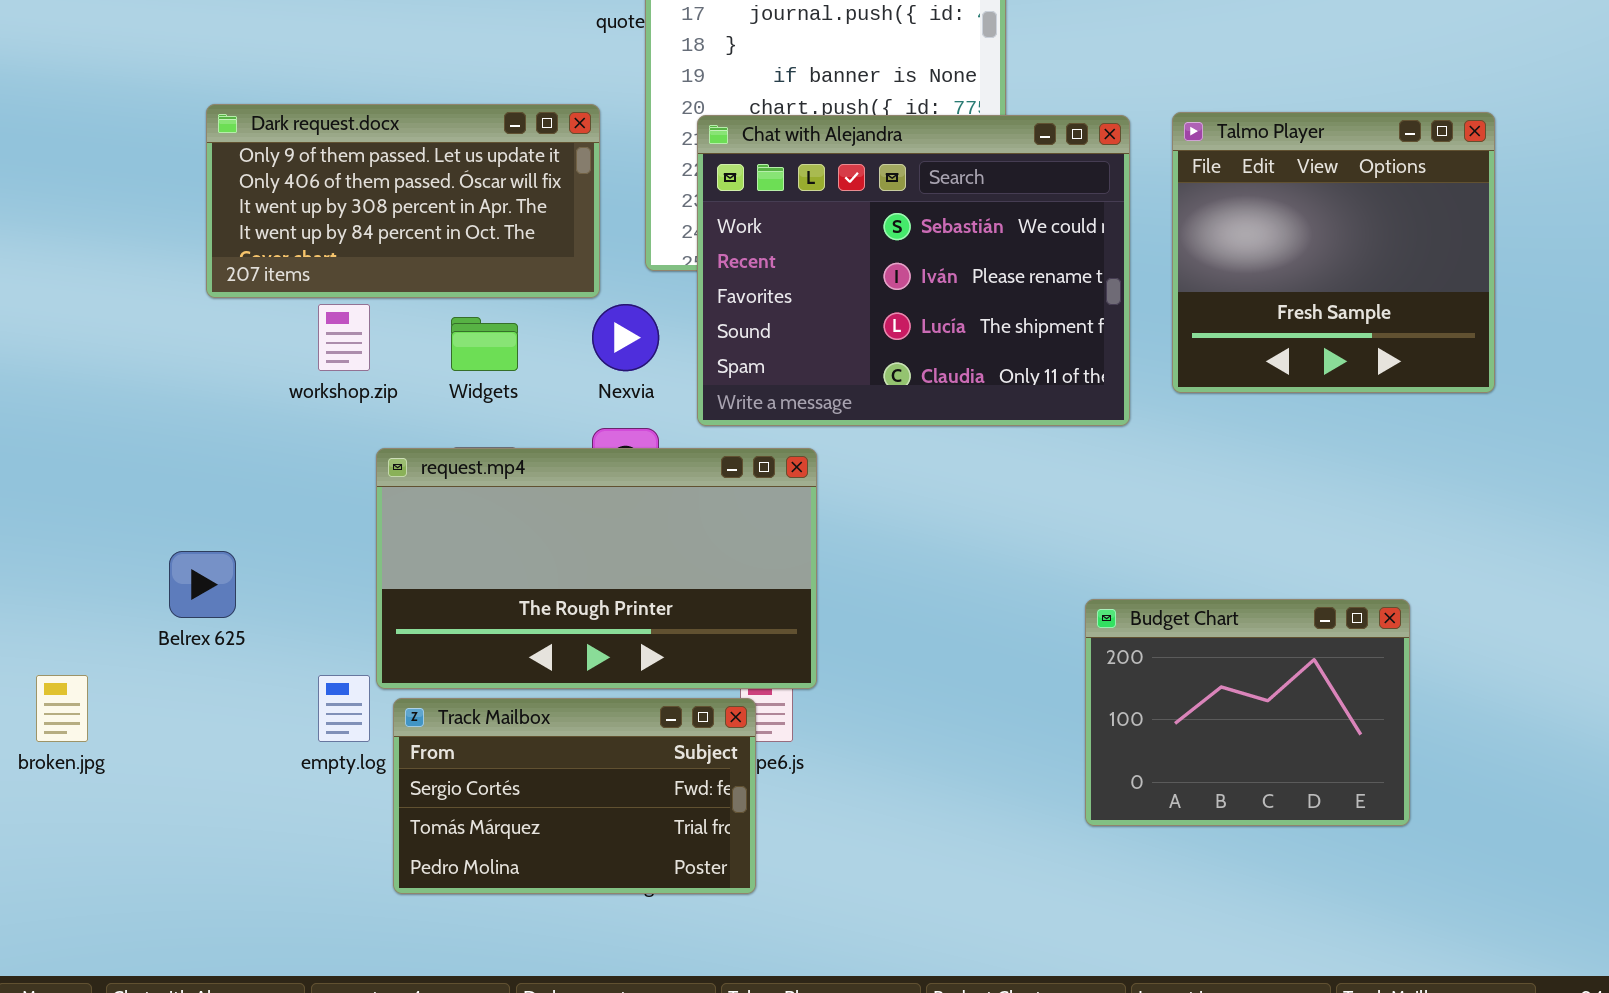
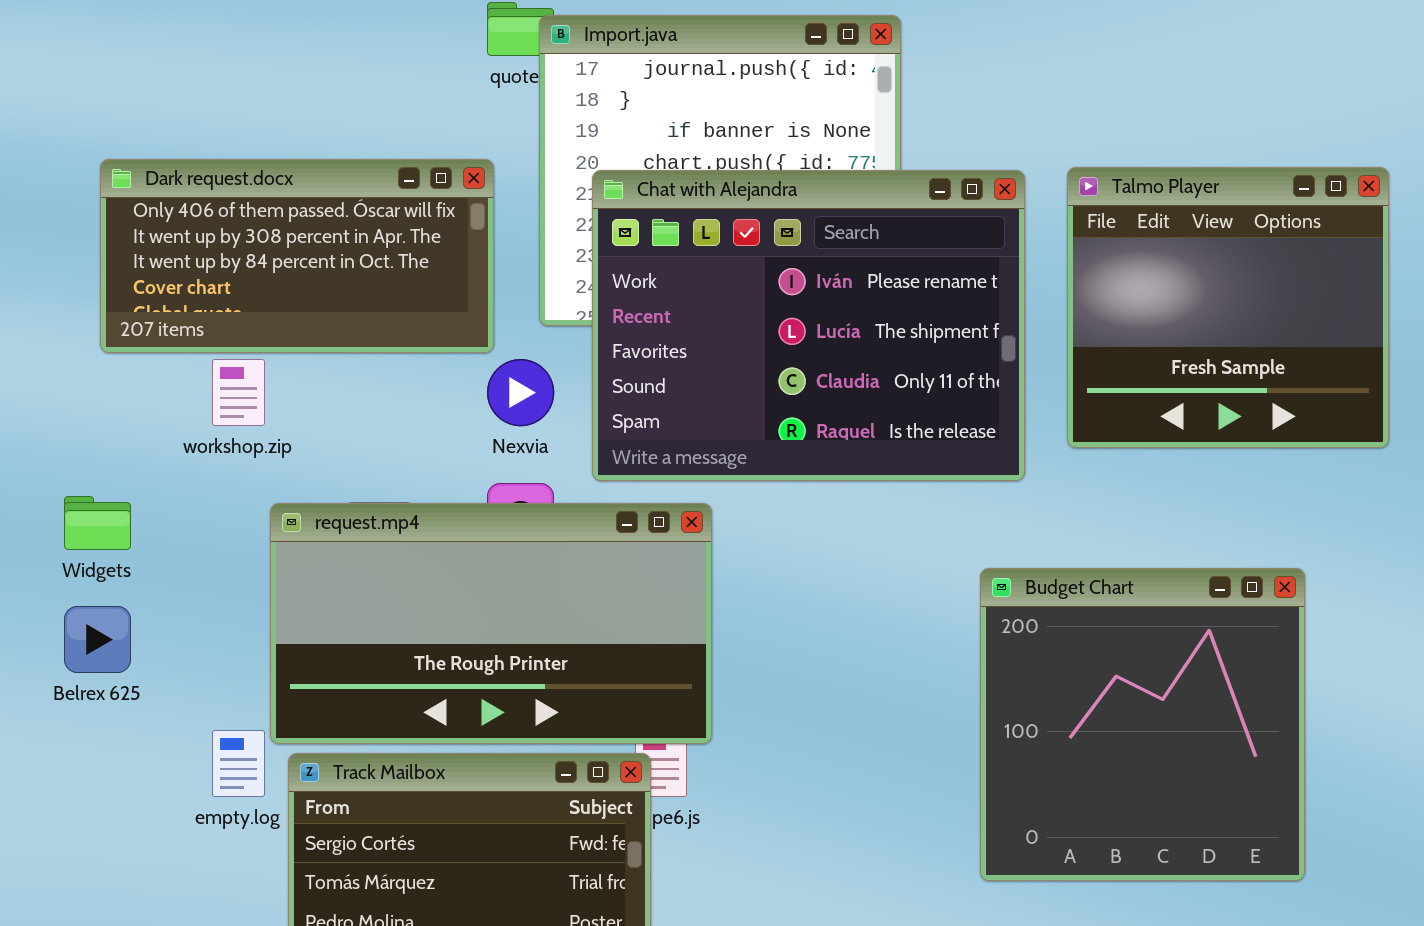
Dark request.docx: [206,104,600,298] -> [100,159,494,353], scrolled down 1 row
Chat with Alejandra: [697,115,1130,426] -> [592,170,1025,481], scrolled down 1 row
Widgets: [451,317,518,371] -> [64,496,131,550], moved
Budget Chart: [1085,599,1410,826] -> [980,568,1305,881], resized

